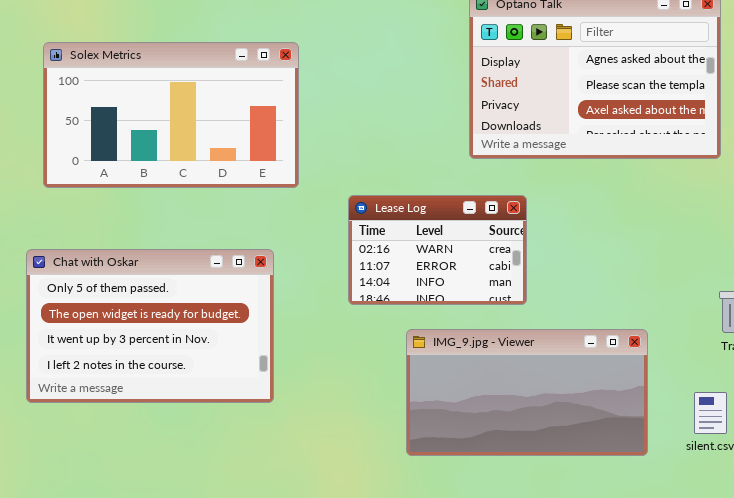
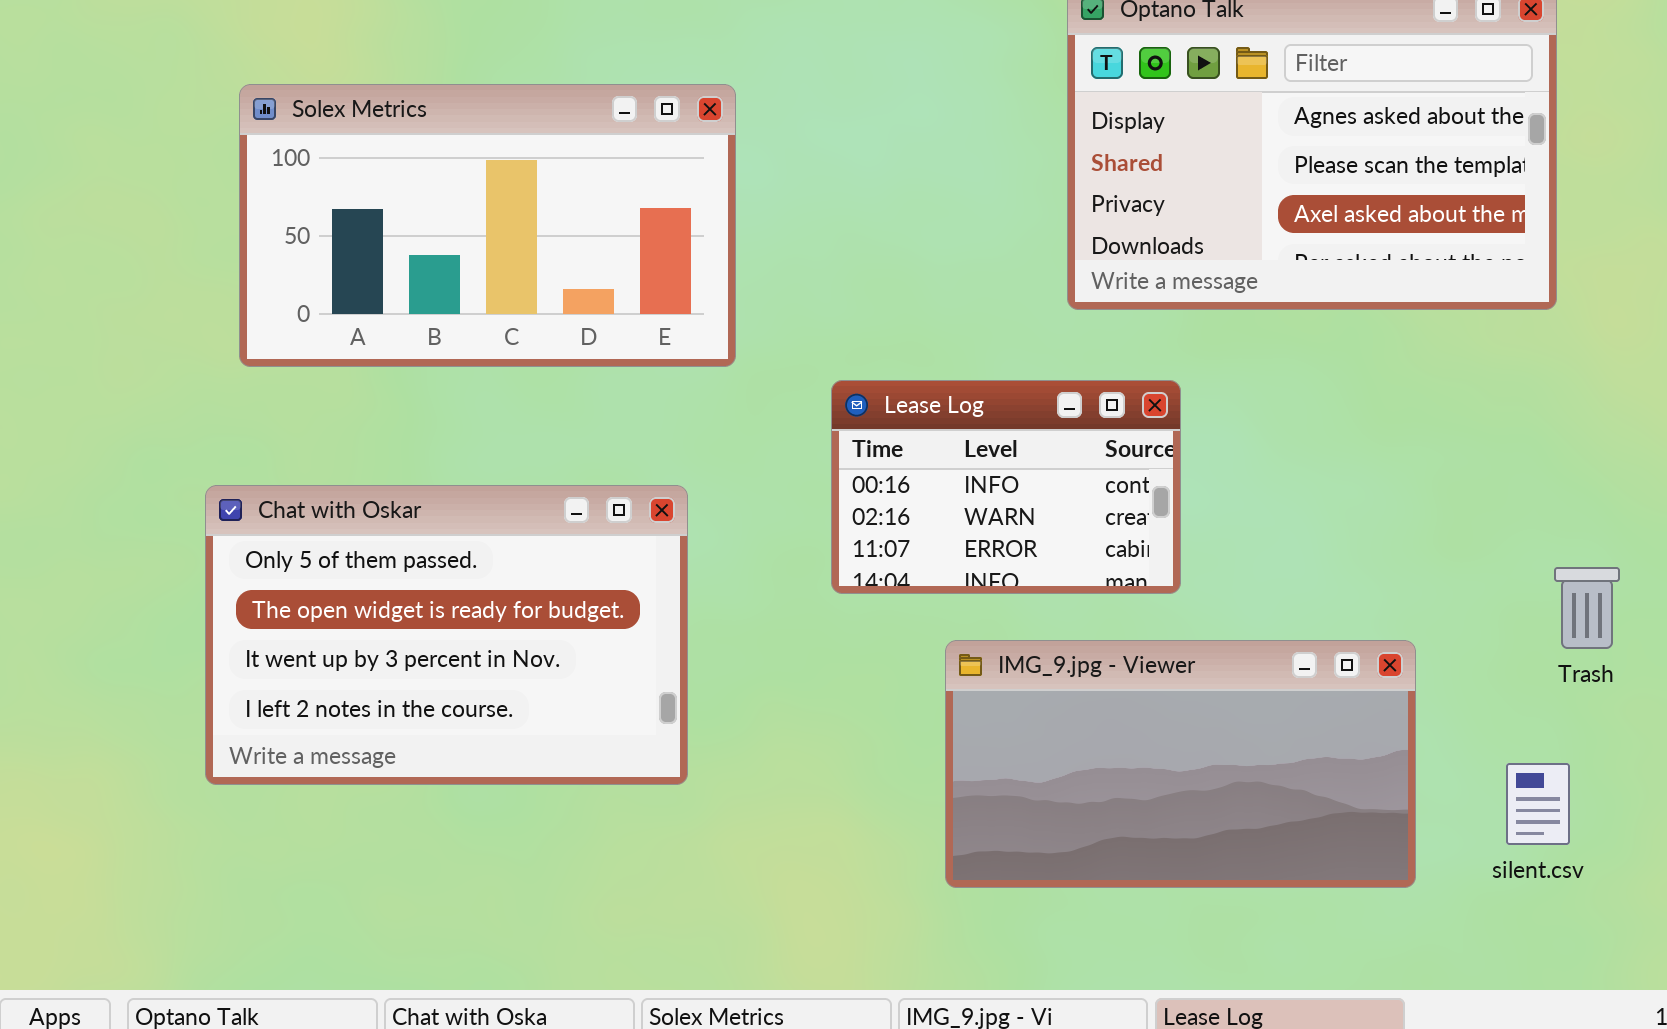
Lease Log: [348,195,527,305] -> [831,380,1181,594], scrolled up 1 row

